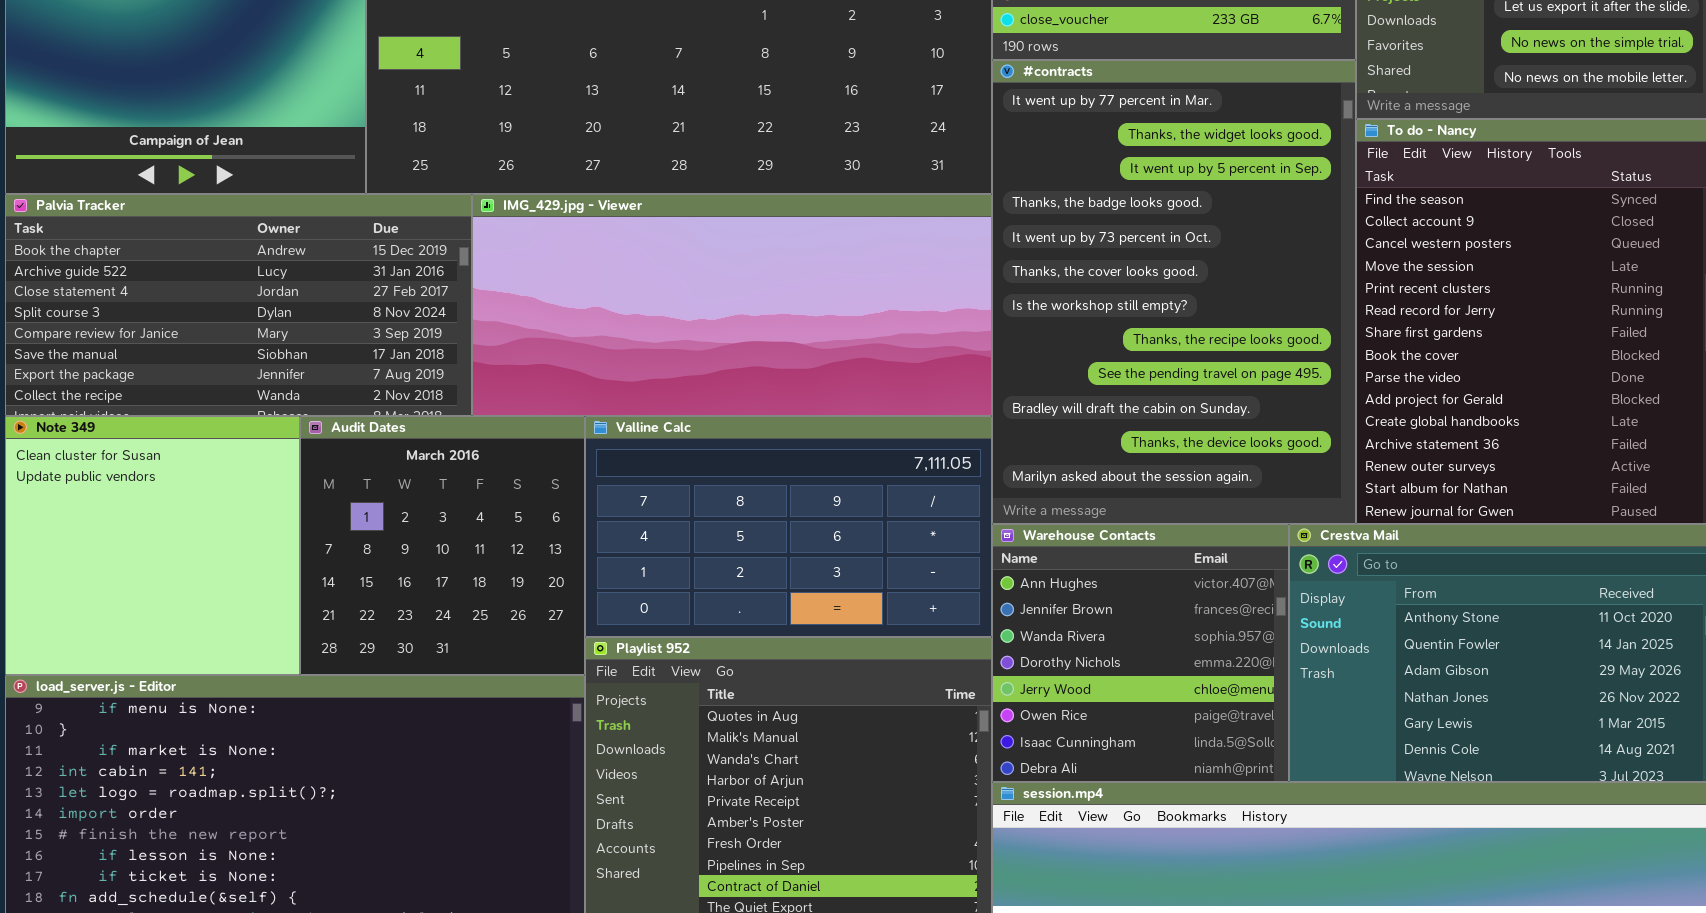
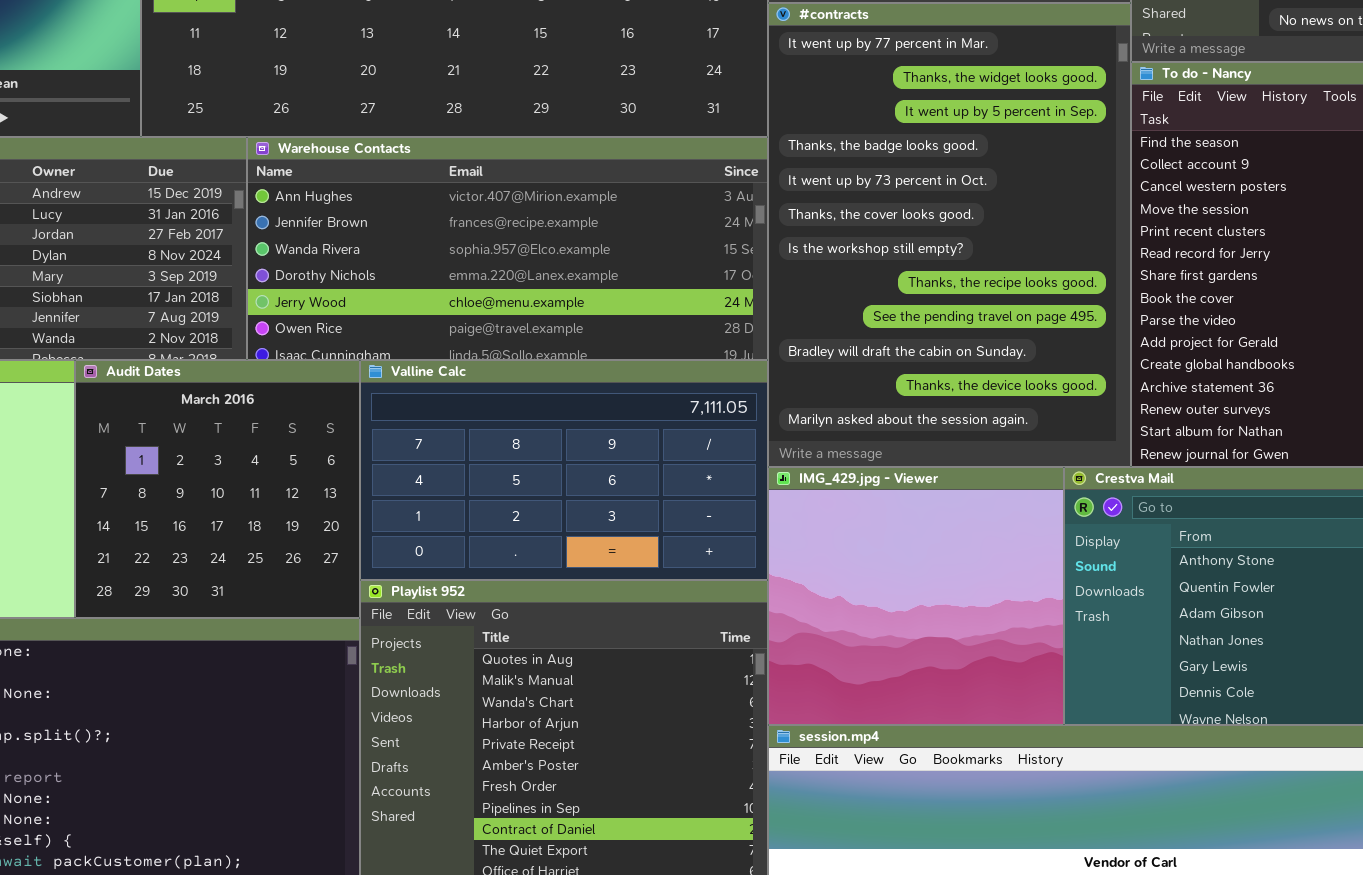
IMG_429.jpg - Viewer: [472,194,992,416] -> [768,467,1064,725], moved, resized
Warehouse Contacts: [992,524,1289,782] -> [247,137,768,360], moved, resized

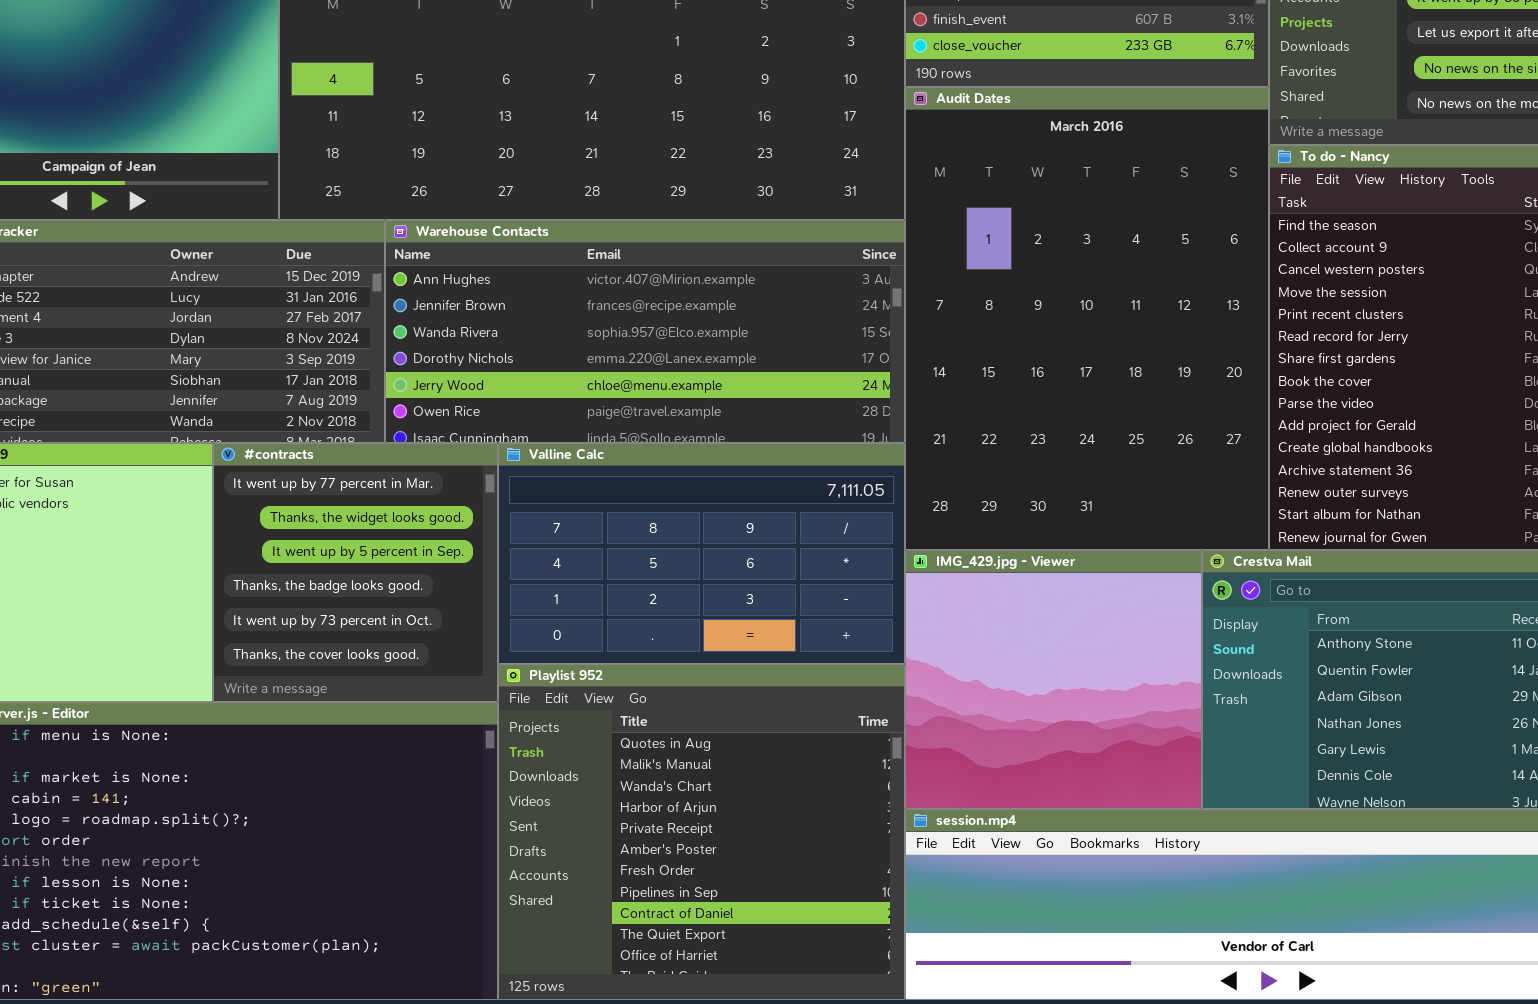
#contracts: [768,3,1131,467] -> [213,443,498,702], moved, resized
Audit Dates: [75,360,360,618] -> [905,87,1269,550], moved, resized

